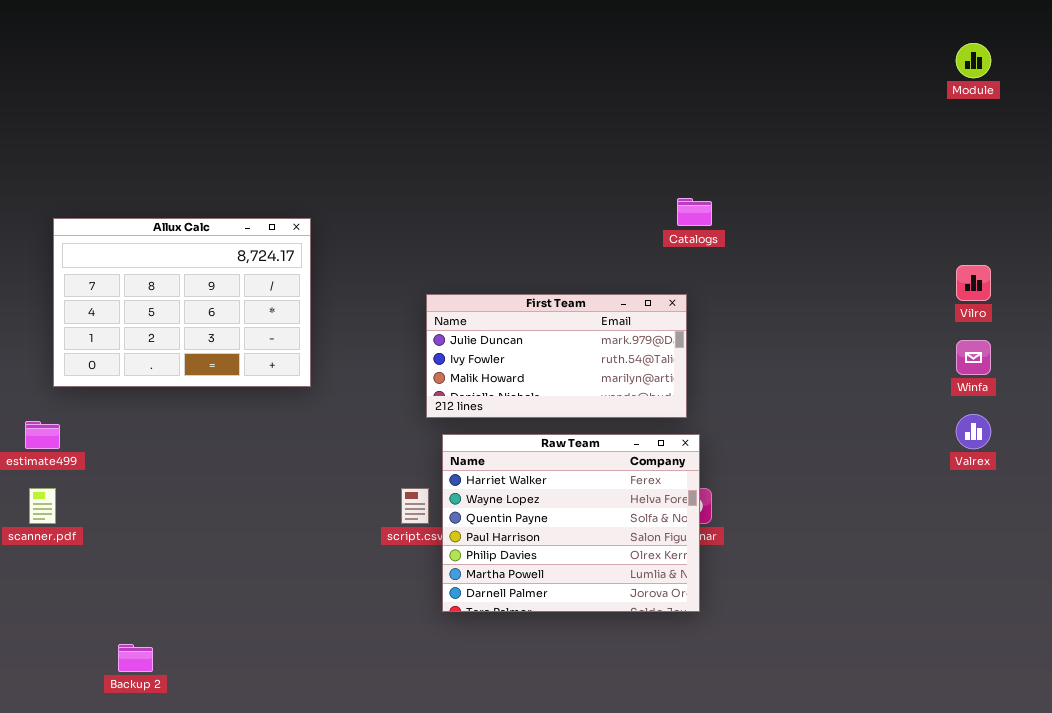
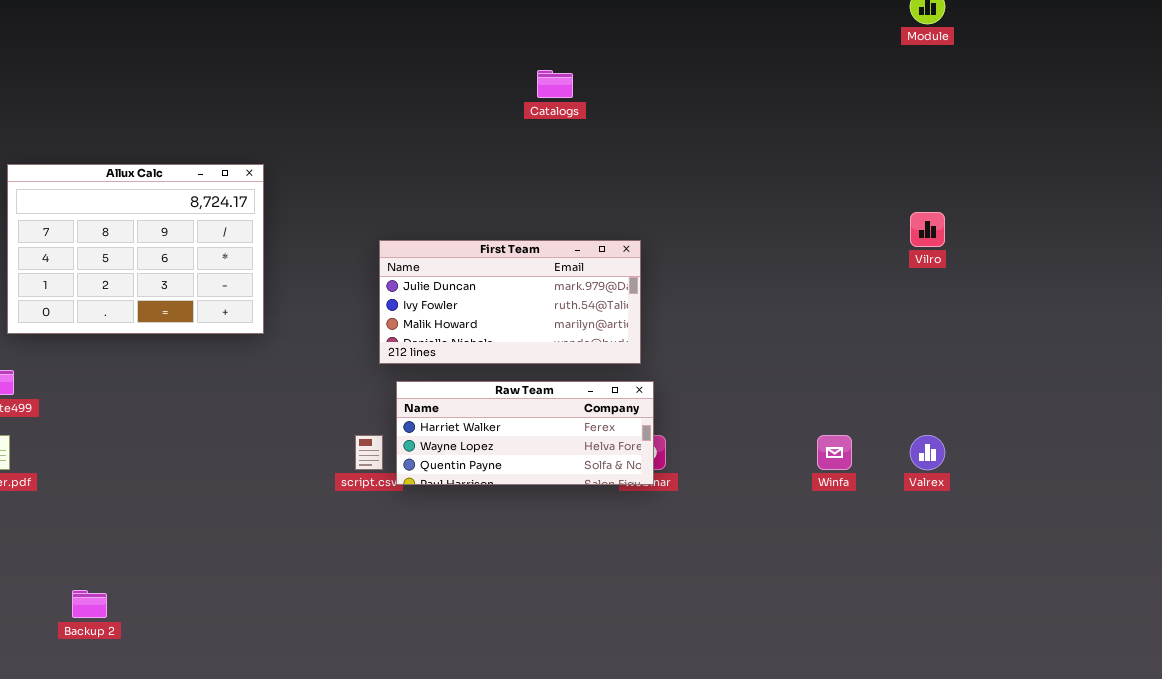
Catalogs: [677,198,712,226] -> [537,70,573,98], moved
Winfa: [956,340,991,375] -> [817,435,852,470], moved
Valrex: [956,414,991,449] -> [910,435,945,470], moved
Raw Team: [442,434,700,612] -> [396,381,654,485], resized

